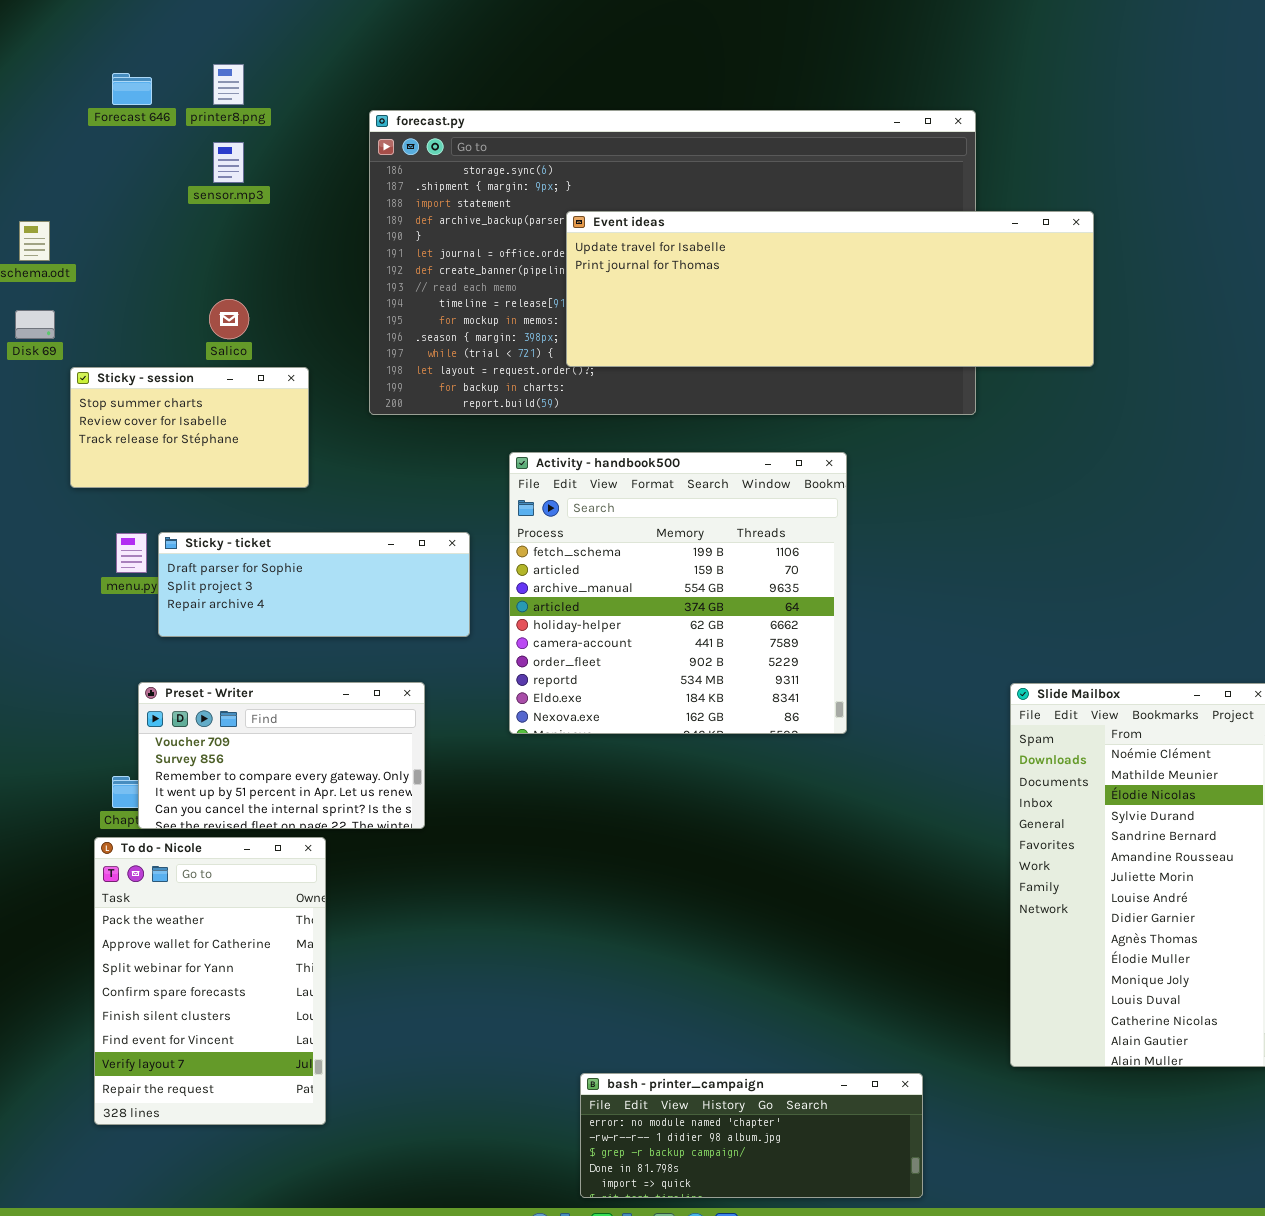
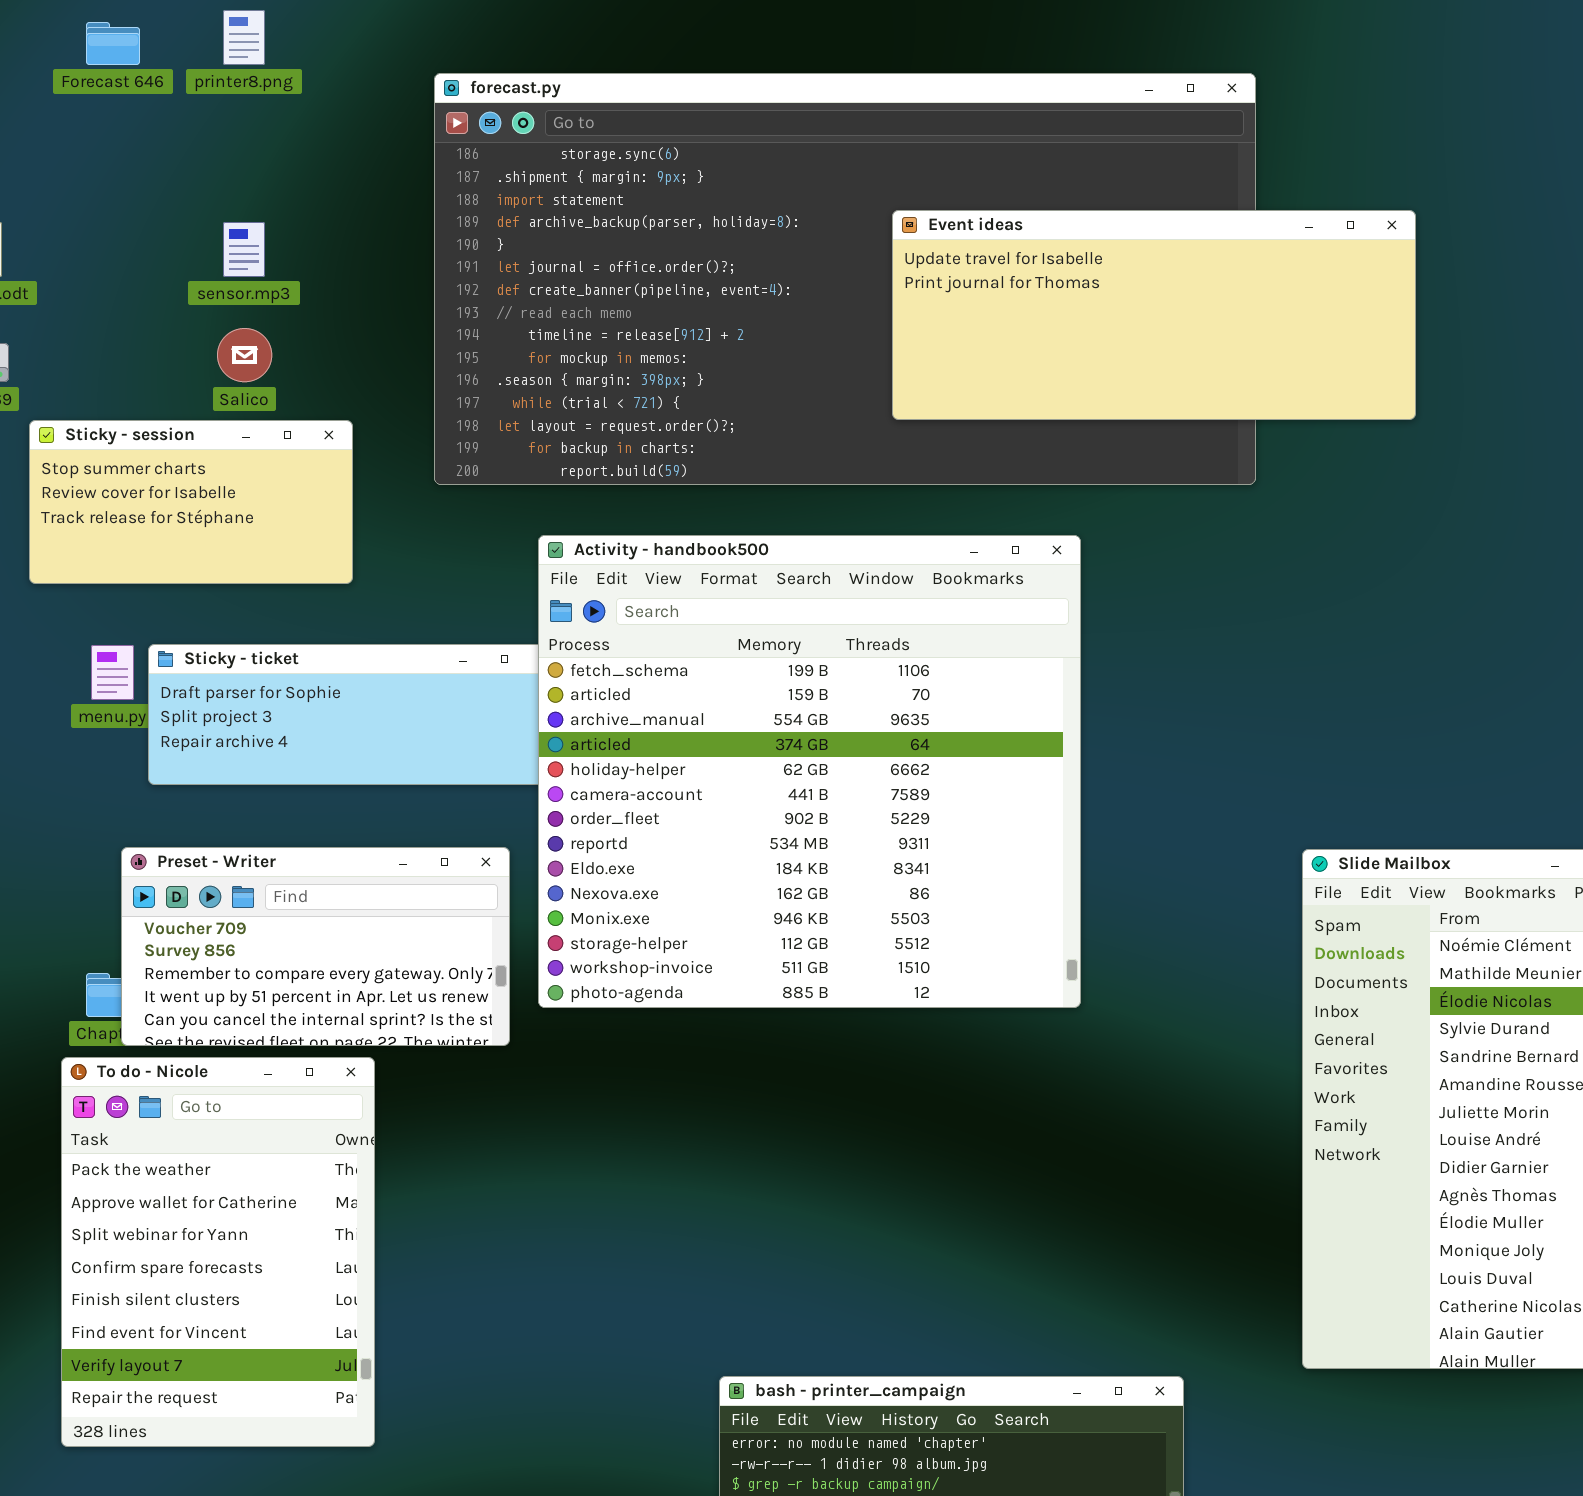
sensor.mp3: [213,142,244,183] -> [223,222,265,277], moved
Event ideas: [566,211,1094,367] -> [892,210,1416,420], resized
Activity - handbook500: [509,452,847,734] -> [538,535,1081,1008], resized

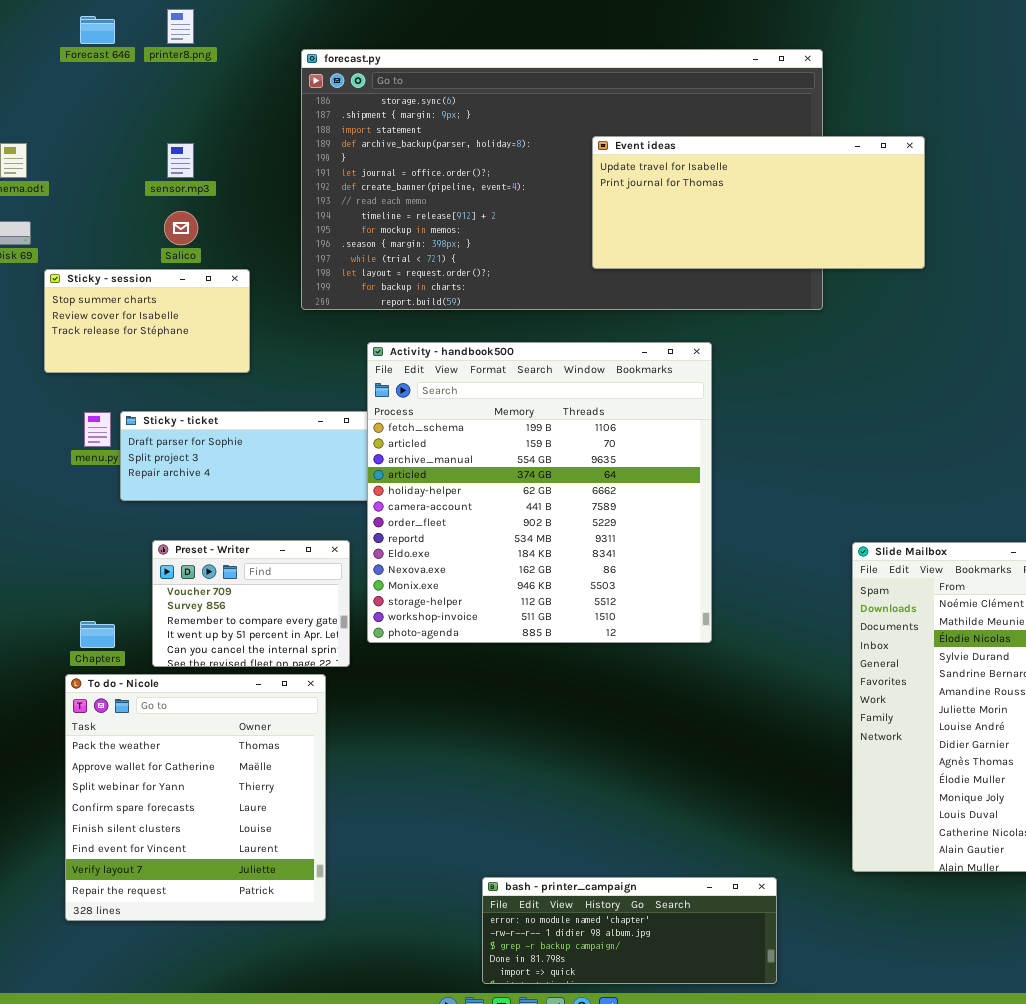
Preset - Writer: [121,847,510,1046] -> [152,540,350,667], resized
To do - Nicole: [61,1057,375,1447] -> [65,674,326,921], resized

